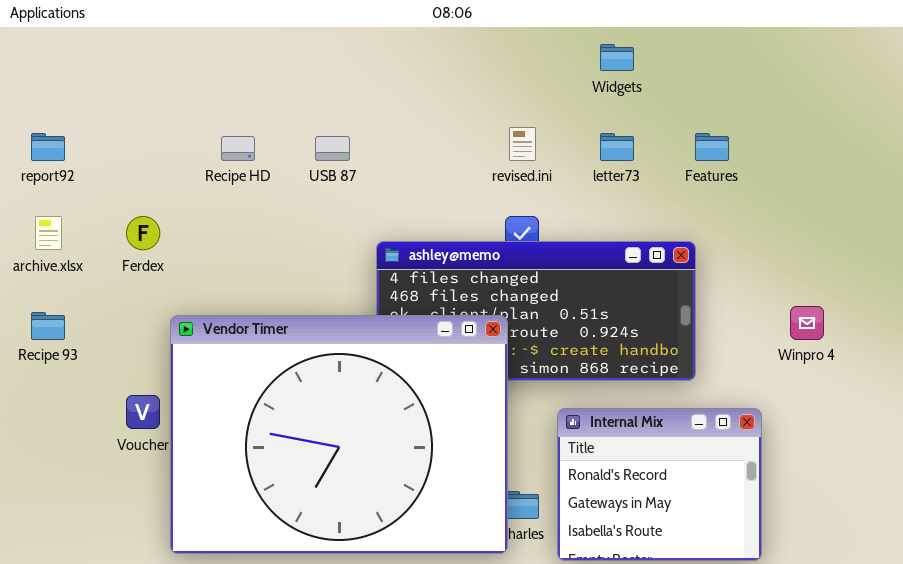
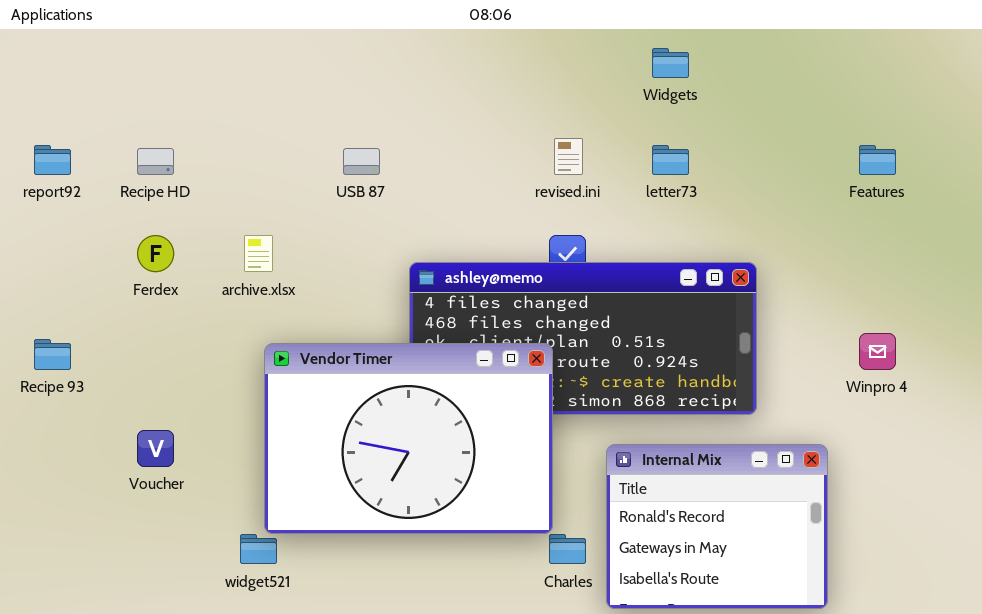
Features: [695,133,729,161] -> [859,145,896,175], moved
Recipe HD: [221,136,255,161] -> [137,148,174,175], moved
archive.xlsx: [35,216,62,250] -> [244,235,273,272], moved
Vendor Timer: [170,315,508,554] -> [264,343,553,534], resized

